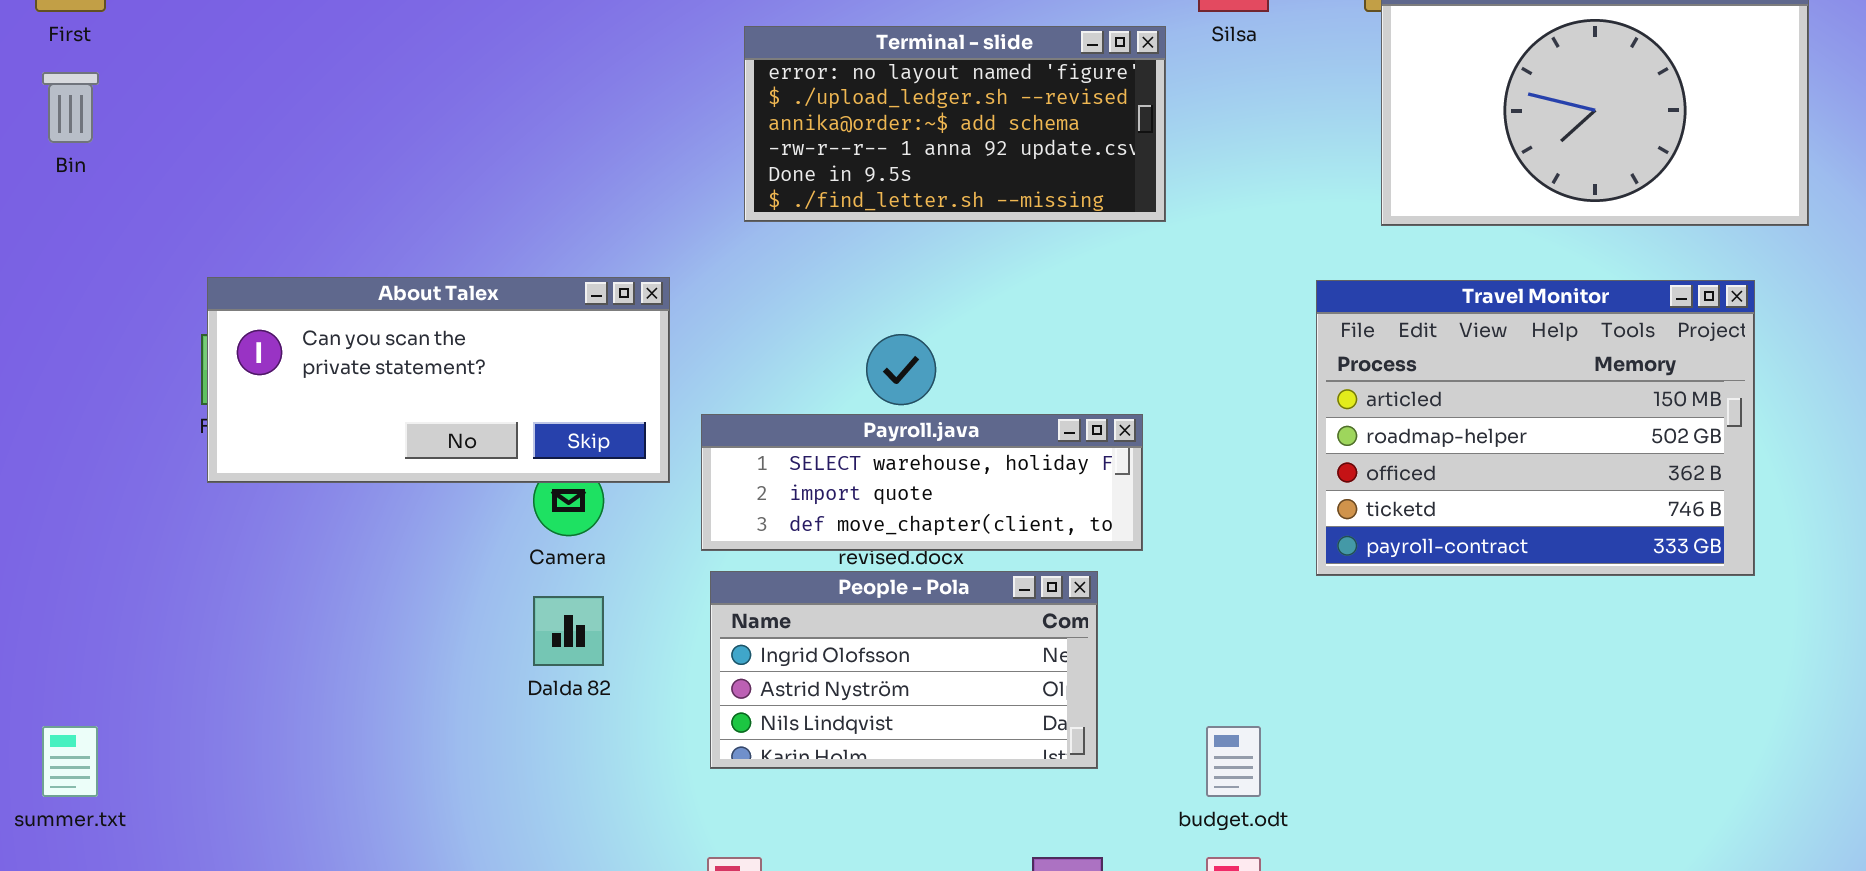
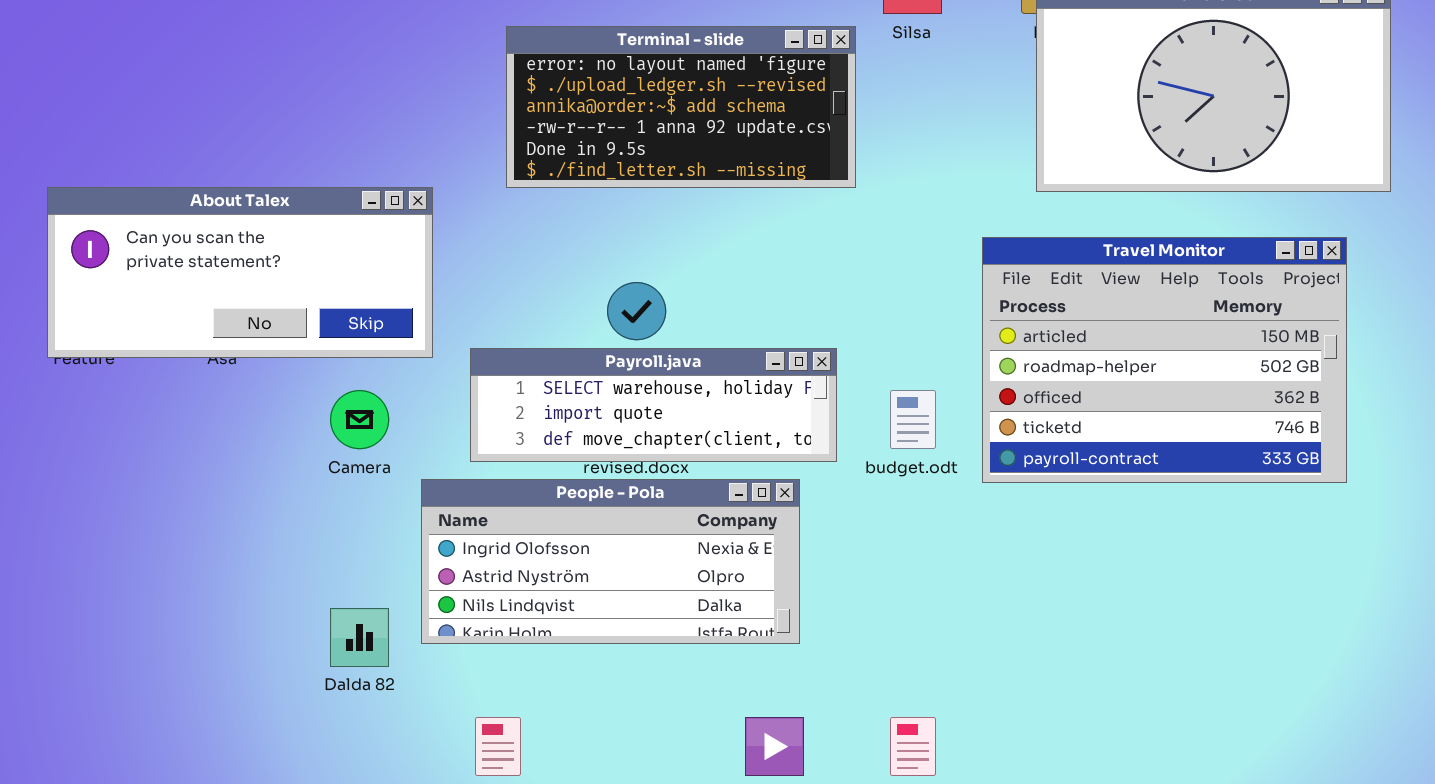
About Talex: [207,277,670,483] -> [47,187,433,358], moved
People - Pola: [710,571,1098,769] -> [421,479,800,644], resized
Dalda 82: [533,596,604,666] -> [330,608,389,667], moved
budget.odt: [1206,726,1261,797] -> [890,390,936,449], moved

